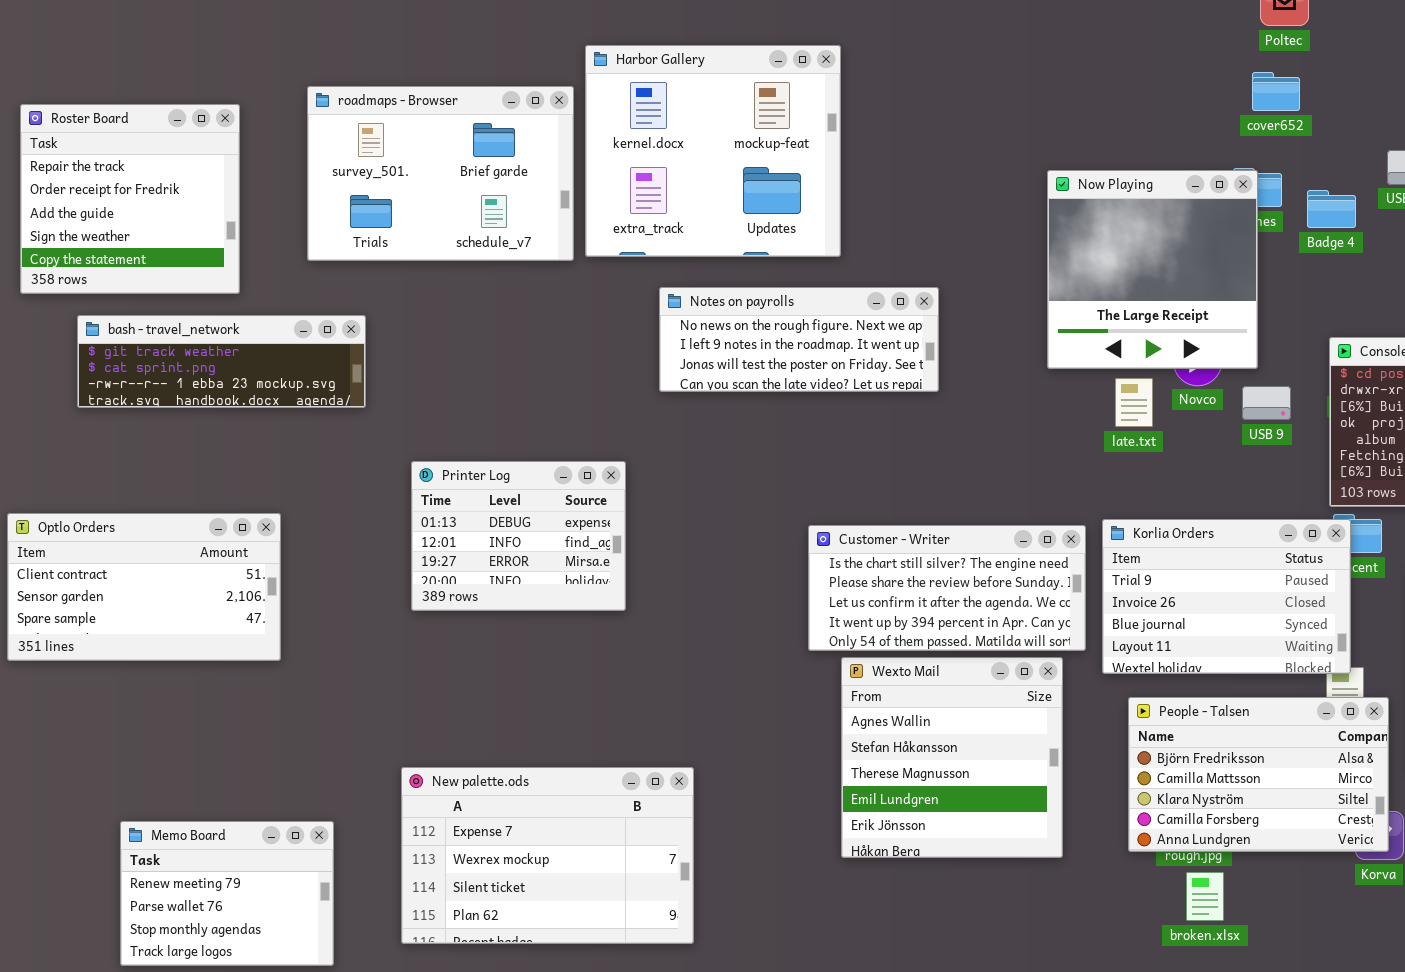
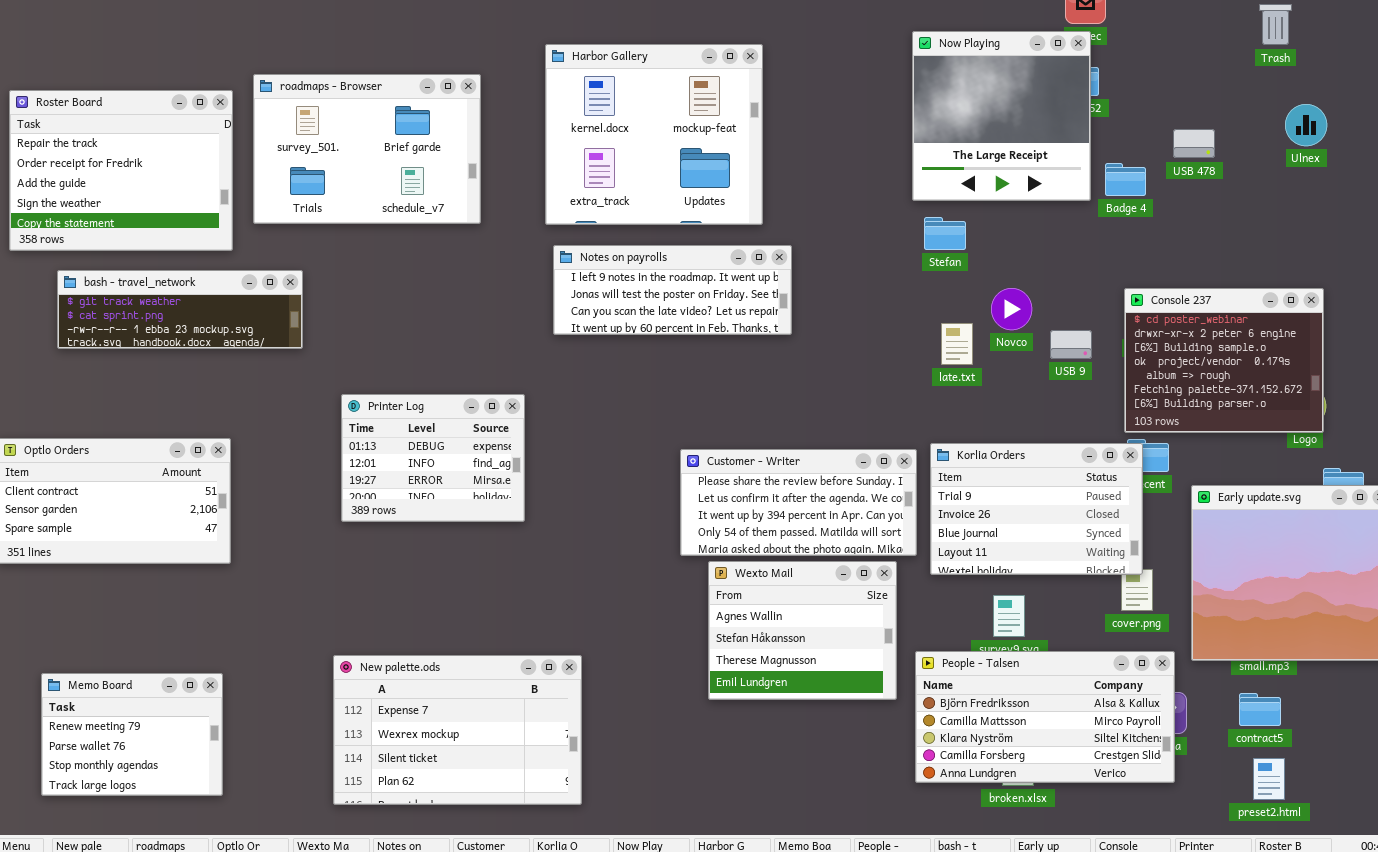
Harbor Gallery: [585,45,841,257] -> [545,44,763,225], moved
Roster Board: [20,104,240,294] -> [9,90,233,251], resized
Now Playing: [1047,170,1258,369] -> [912,31,1091,201], moved
Notes on payrolls: [659,287,939,392] -> [553,245,792,335], scrolled down 1 row
Customer - Writer: [808,525,1086,651] -> [680,449,917,556], scrolled down 1 row
Wexto Mail: [841,657,1063,858] -> [708,561,897,700], resized
People - Talsen: [1128,697,1389,852] -> [915,651,1175,783], moved, resized
Memo Board: [120,821,334,966] -> [41,673,223,796], moved

